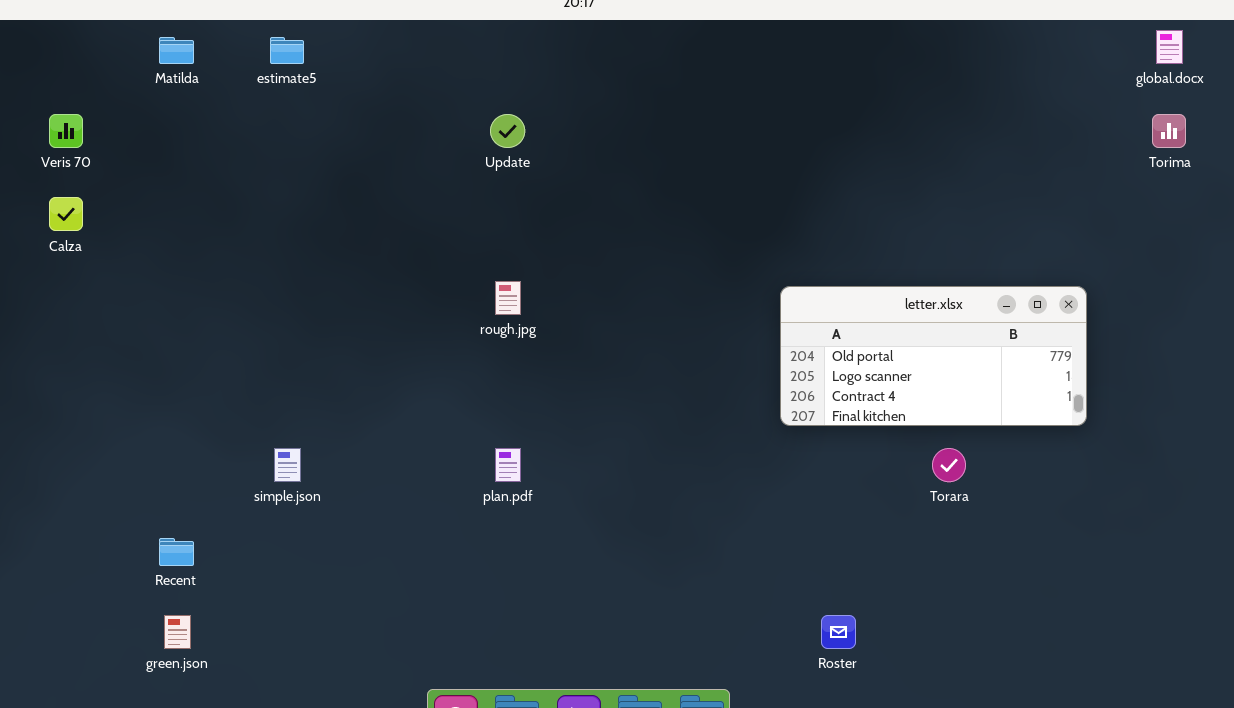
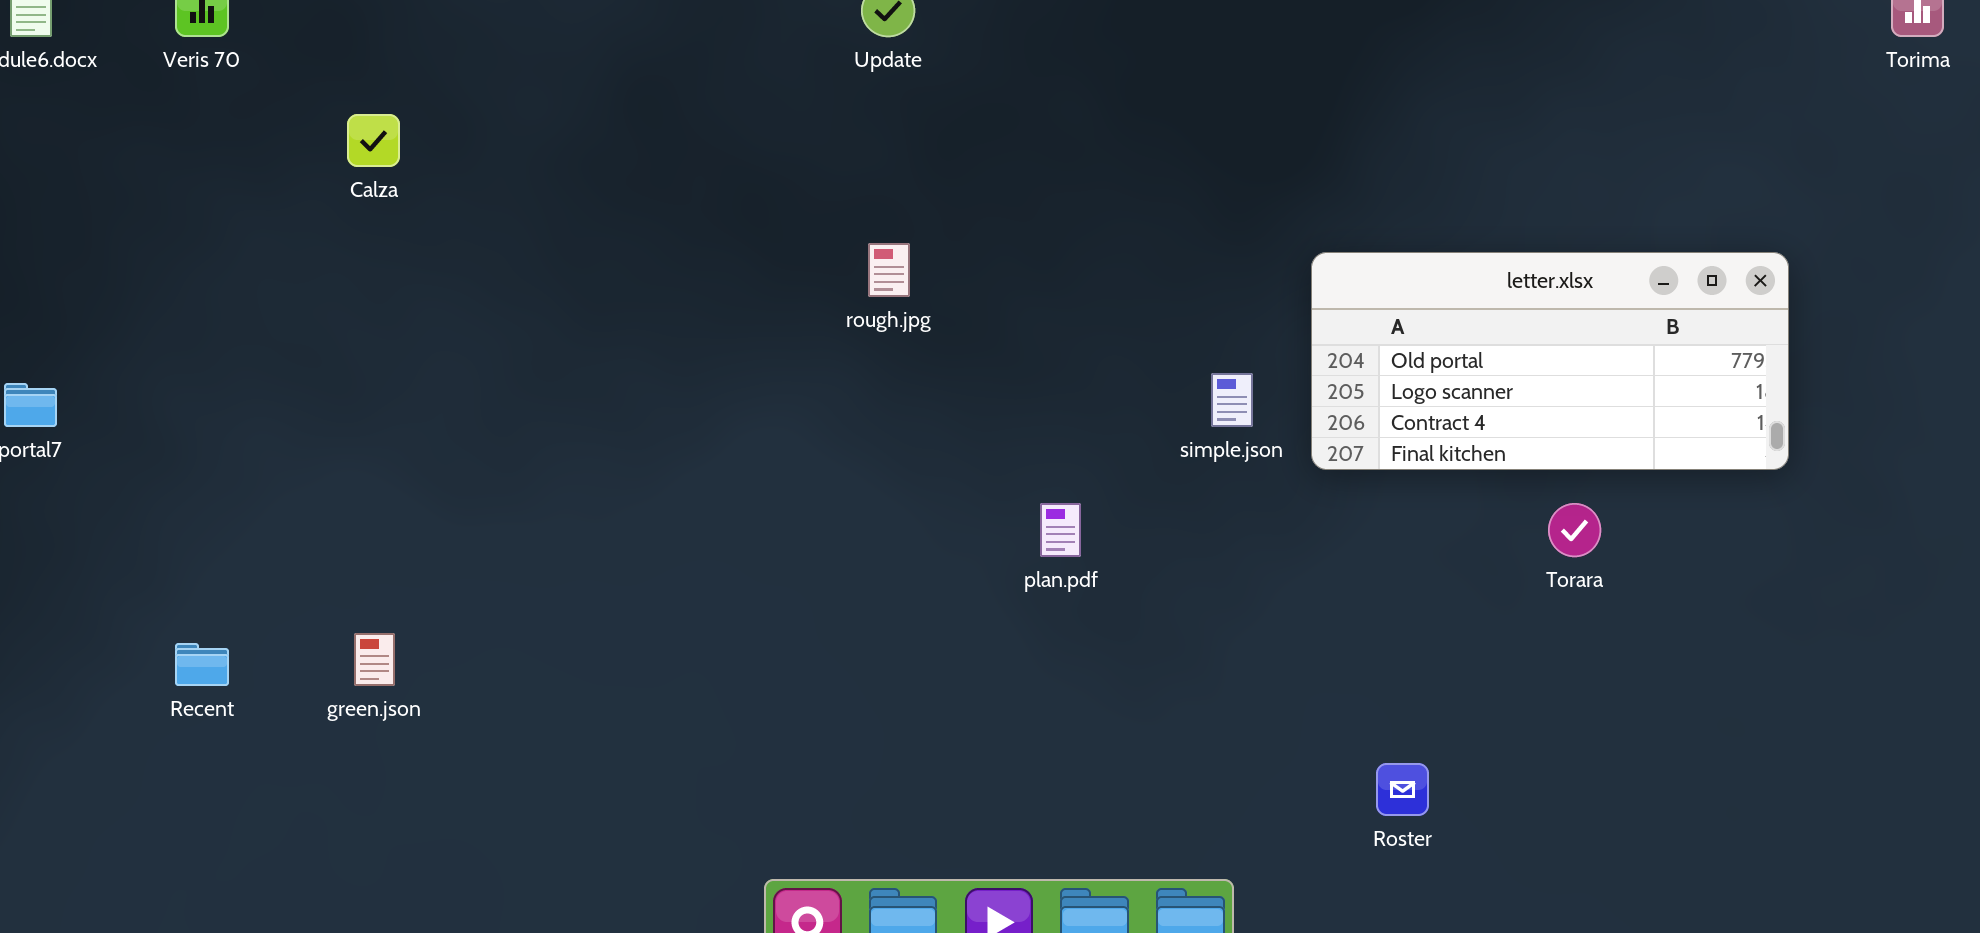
Calza: [49,197,83,231] -> [347,114,400,167], moved
simple.json: [274,448,301,482] -> [1211,373,1253,427], moved
plan.pdf: [495,448,521,482] -> [1040,503,1081,557], moved
Recent: [159,538,194,566] -> [175,643,229,686], moved
green.json: [164,615,191,649] -> [354,633,395,686], moved

